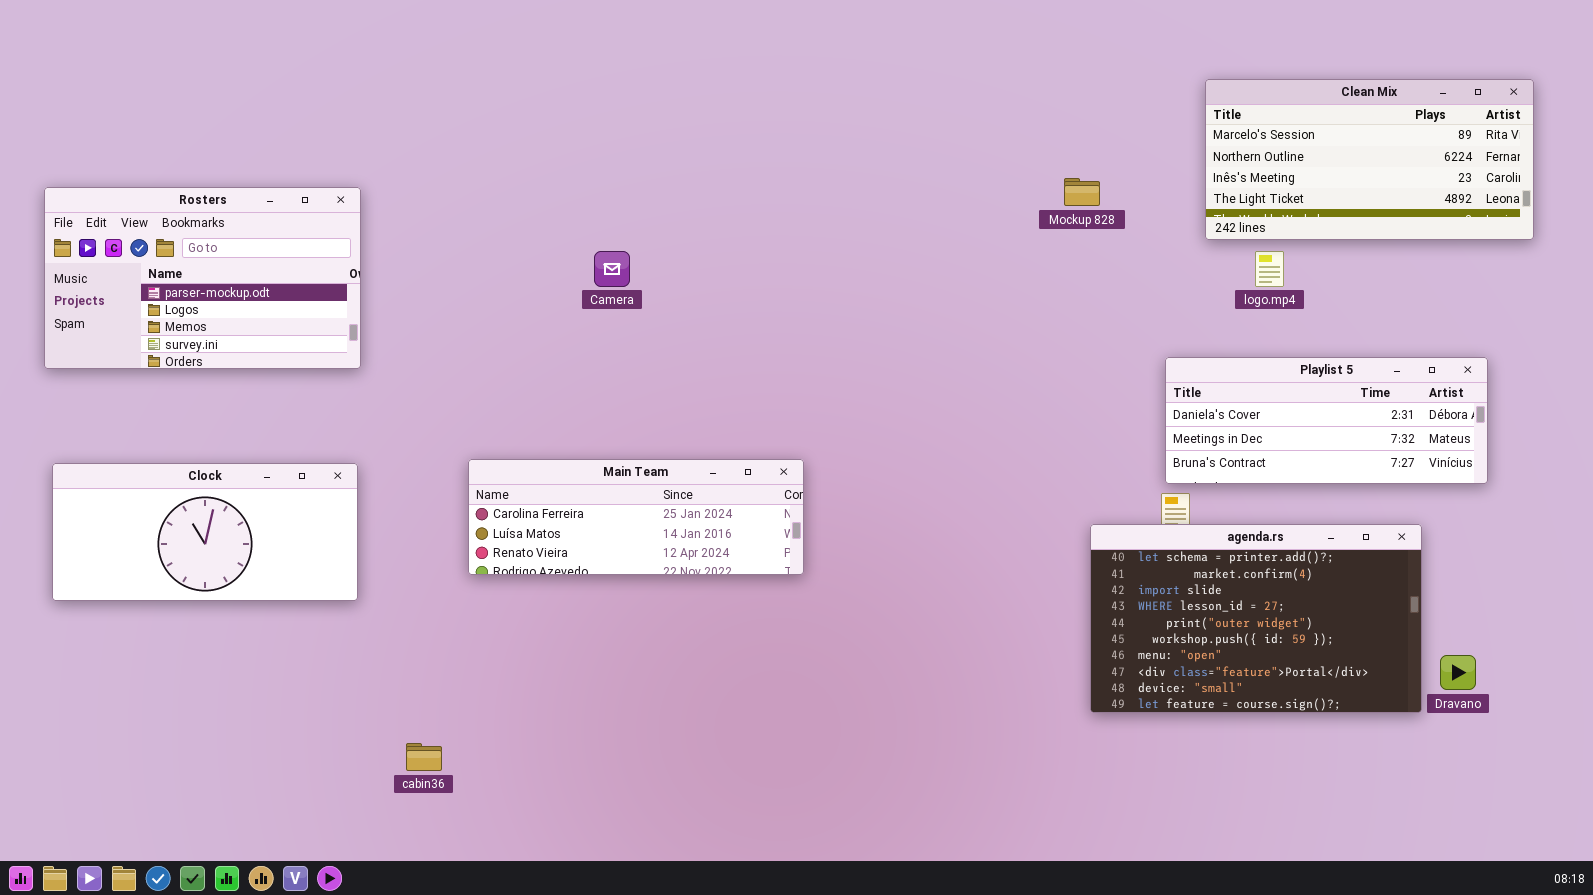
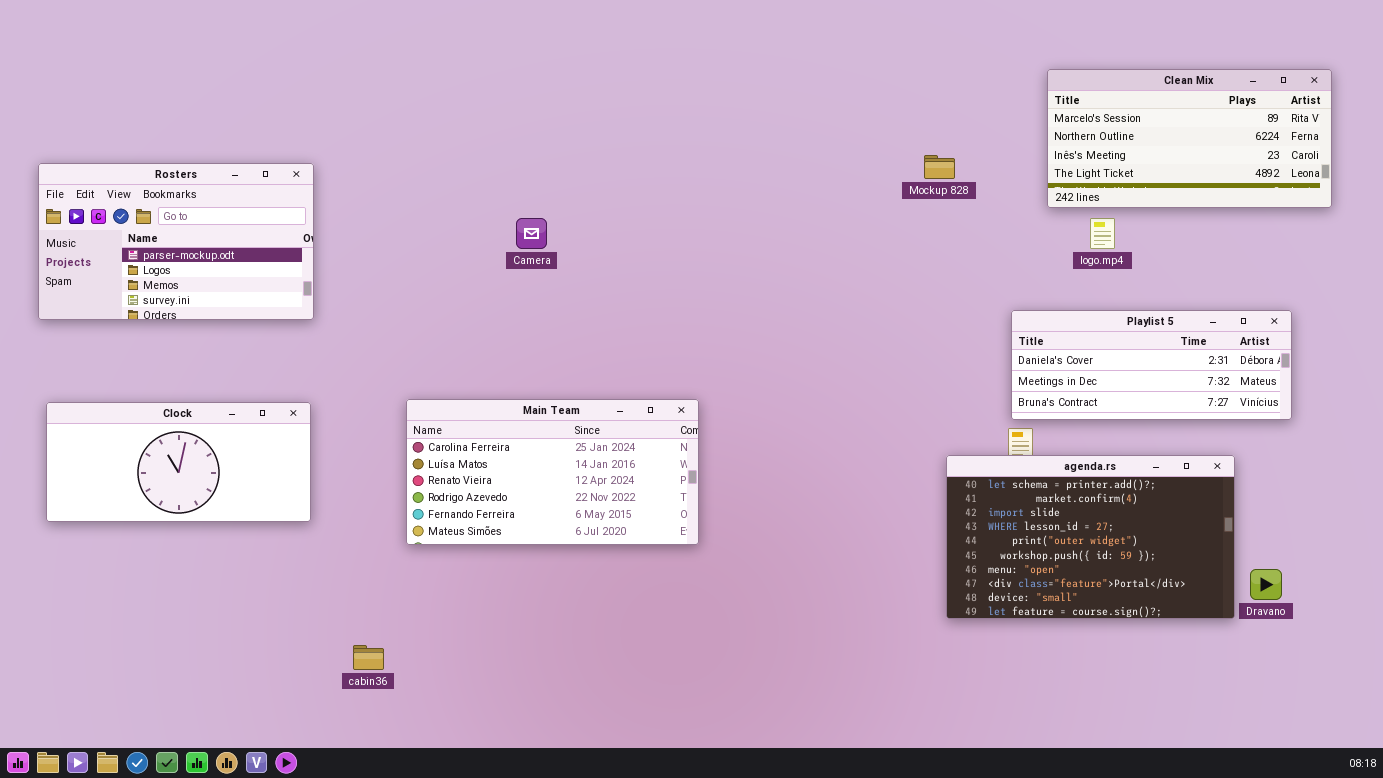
Main Team: [468,459,804,575] -> [406,399,699,545], resized

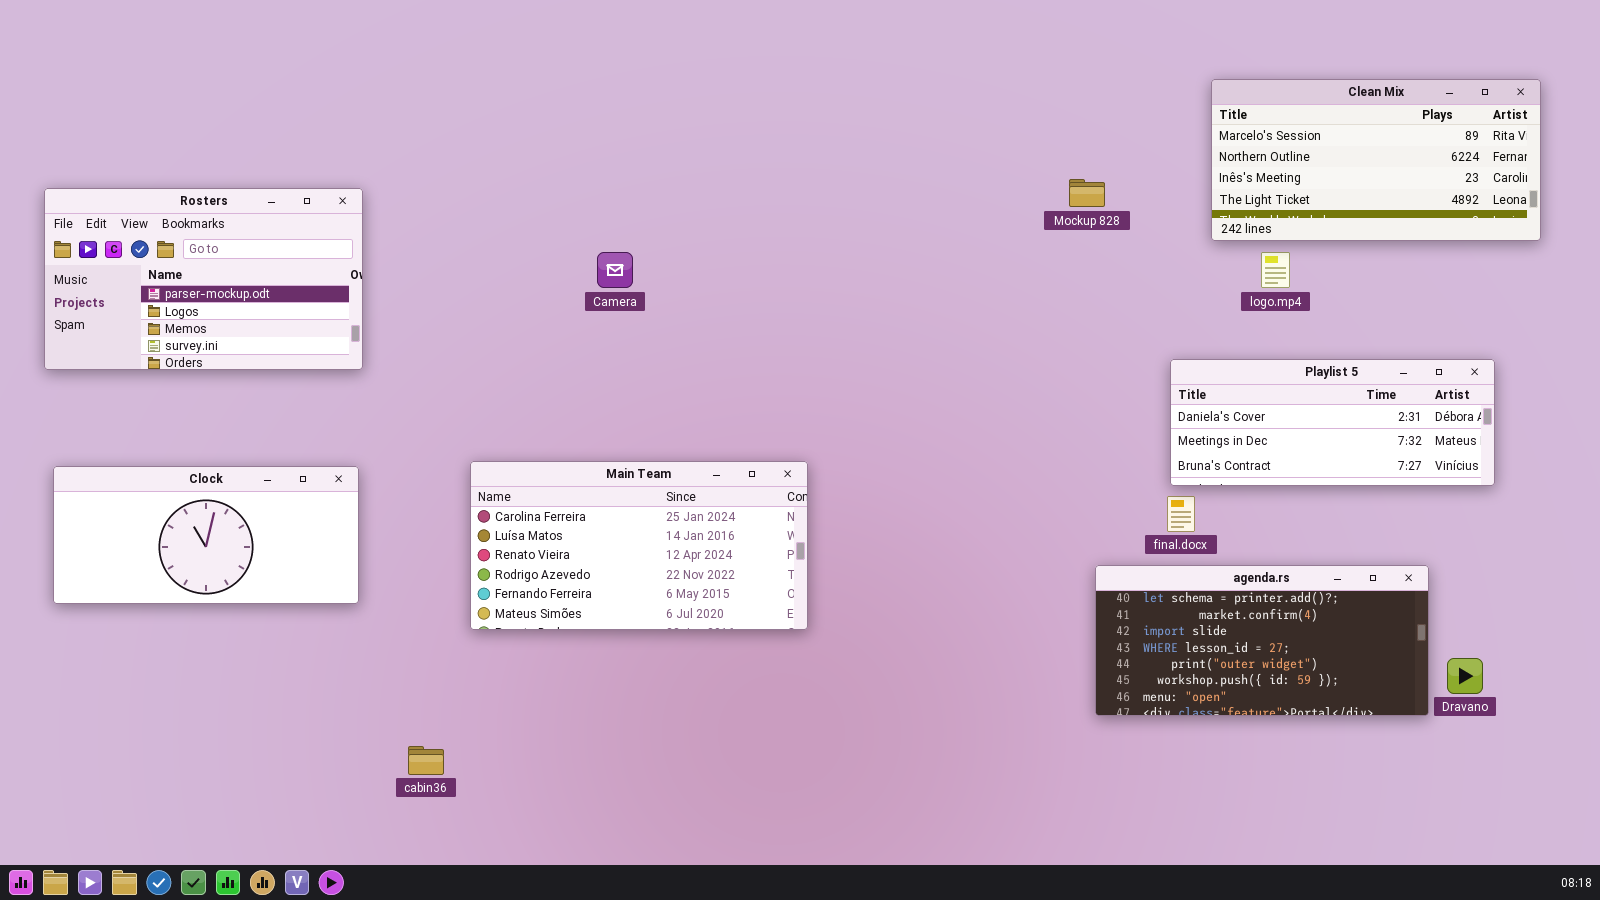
agenda.rs: [946,455,1235,619] -> [1095,565,1429,716], resized

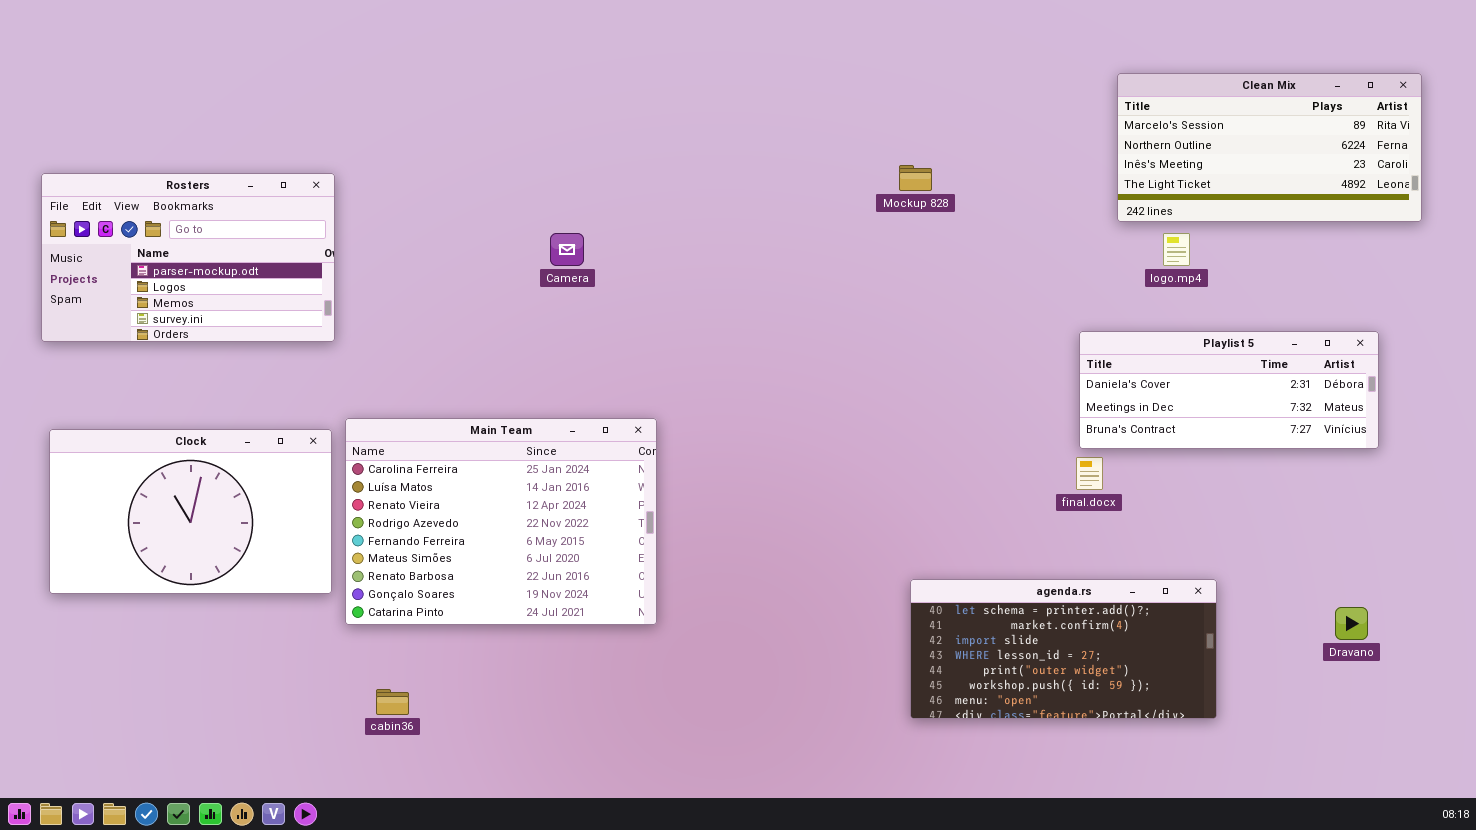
Mockup 828: [1069,179,1105,207] -> [899,165,932,191], moved
Main Team: [470,461,808,630] -> [345,418,657,625], moved, resized
Clock: [53,466,359,604] -> [49,429,332,594], resized
agenda.rs: [1095,565,1429,716] -> [910,579,1217,719], moved

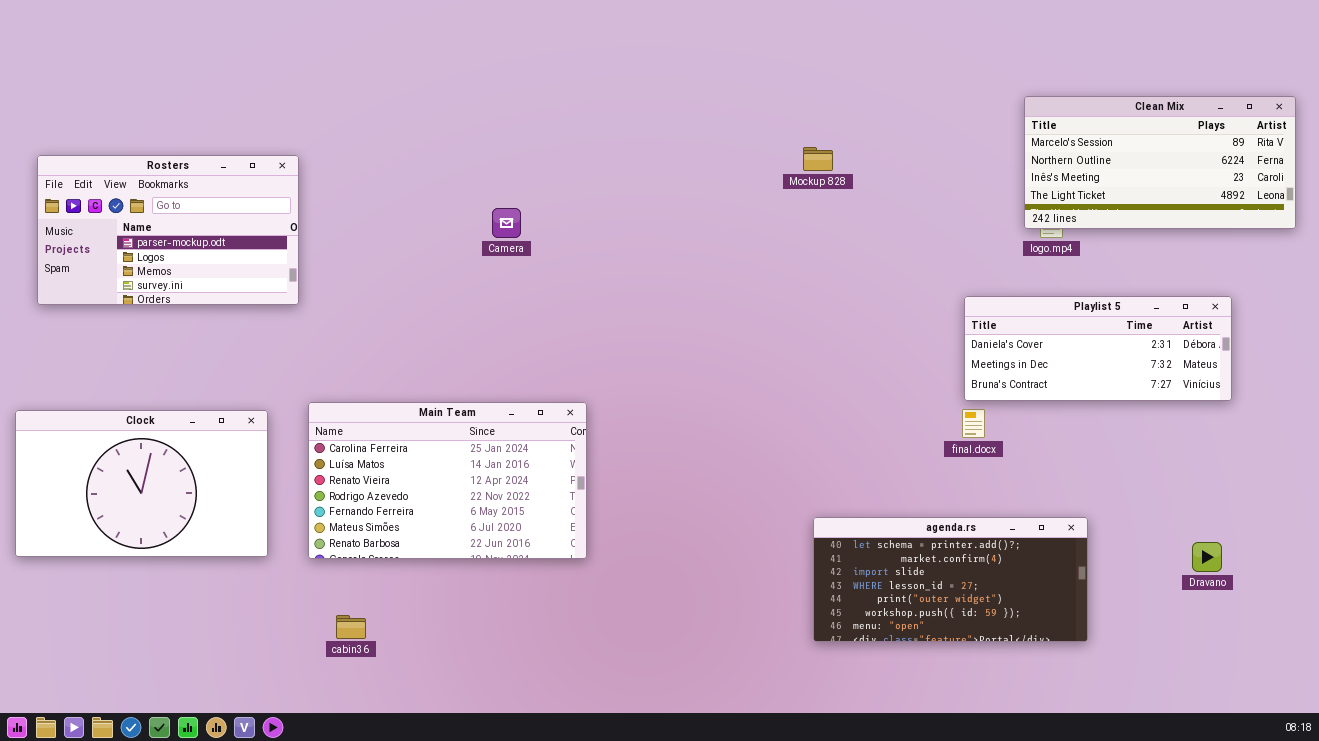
Clean Mix: [1117,73,1422,222] -> [1024,96,1296,229], moved
Main Team: [345,418,657,625] -> [308,402,587,559], resized
Clock: [49,429,332,594] -> [15,410,268,557], moved

